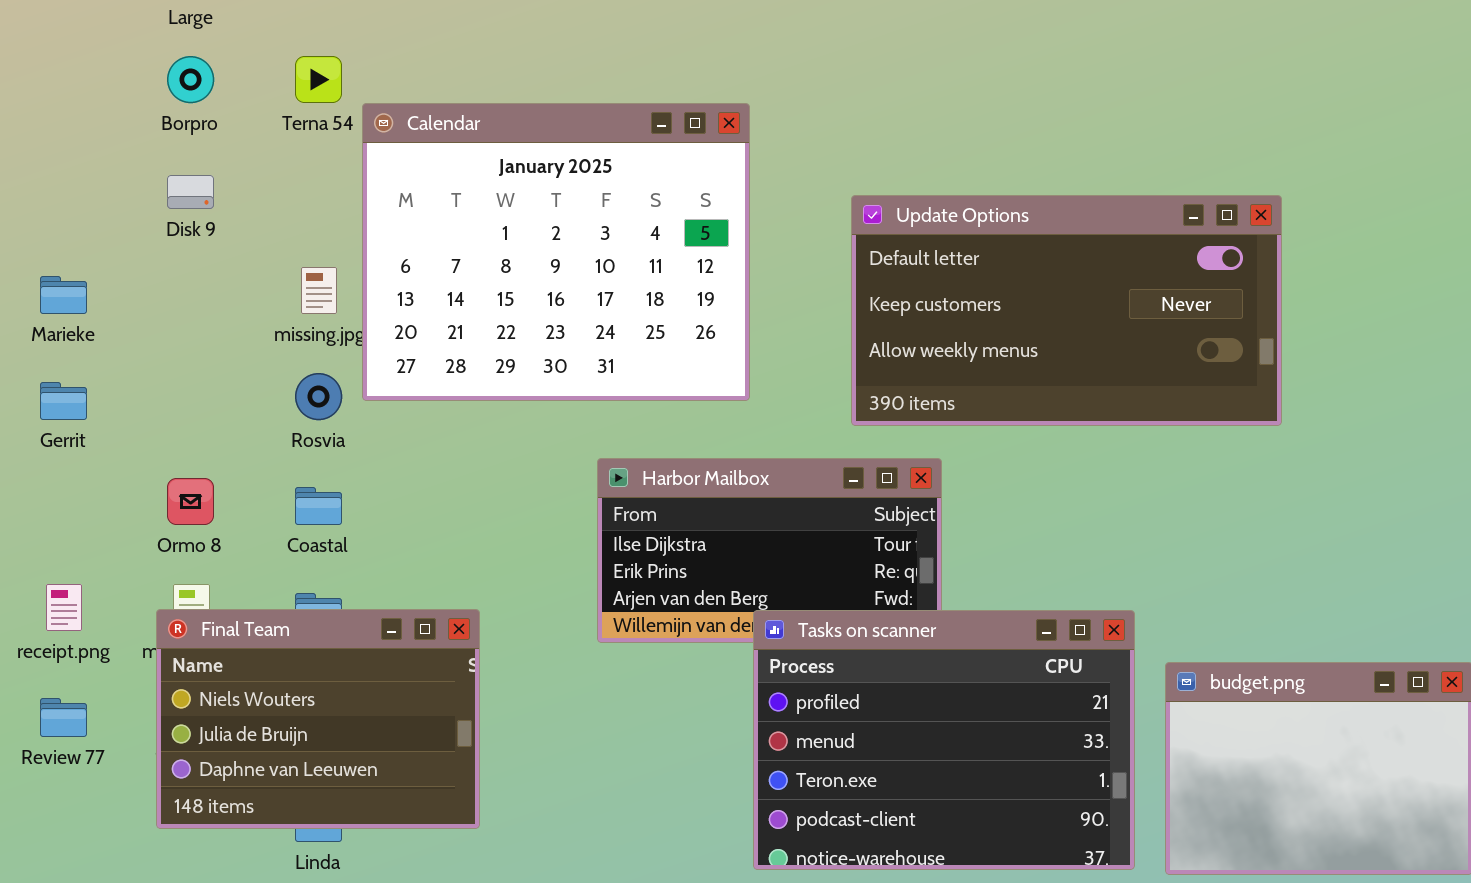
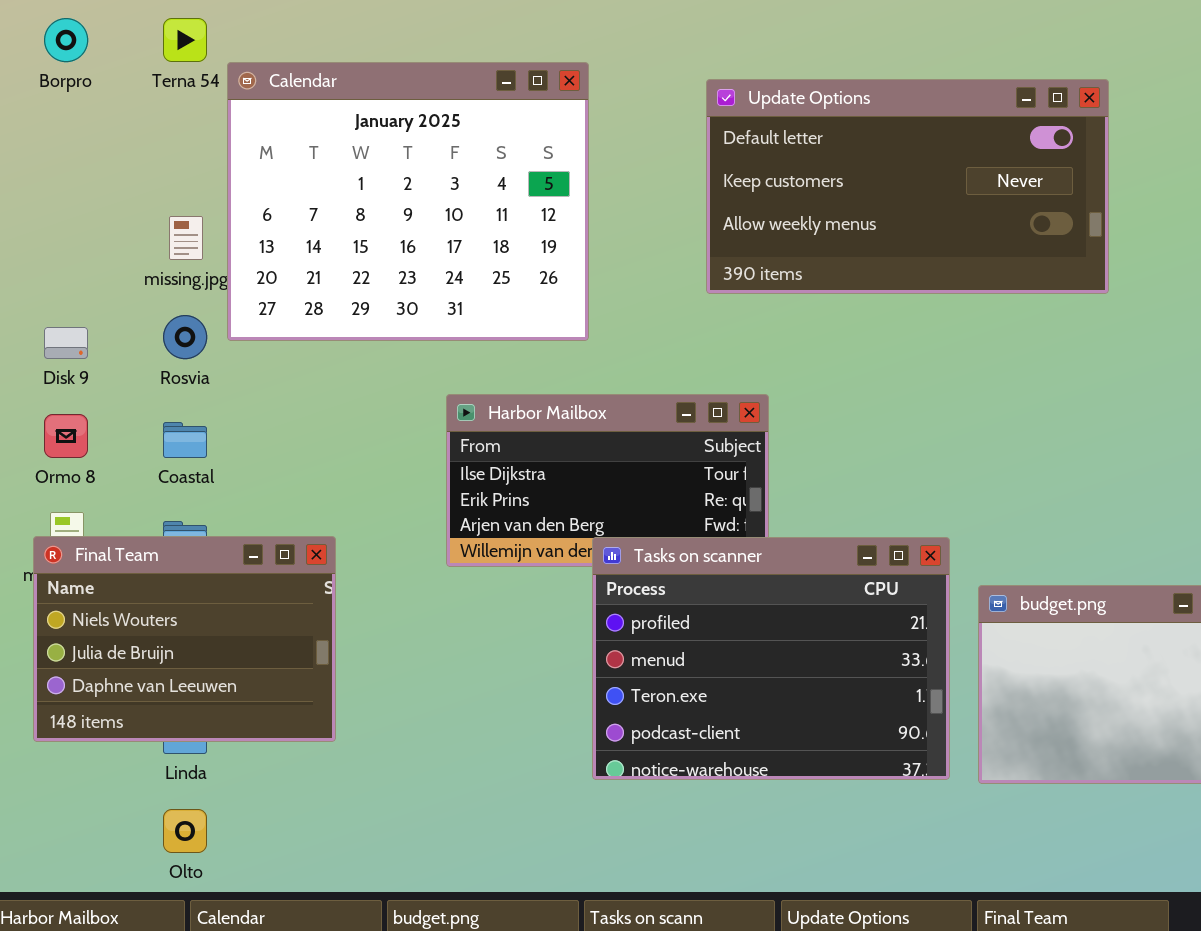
Disk 9: [167,175,214,209] -> [44,327,88,359], moved
Update Options: [851,195,1282,426] -> [706,79,1109,294], moved

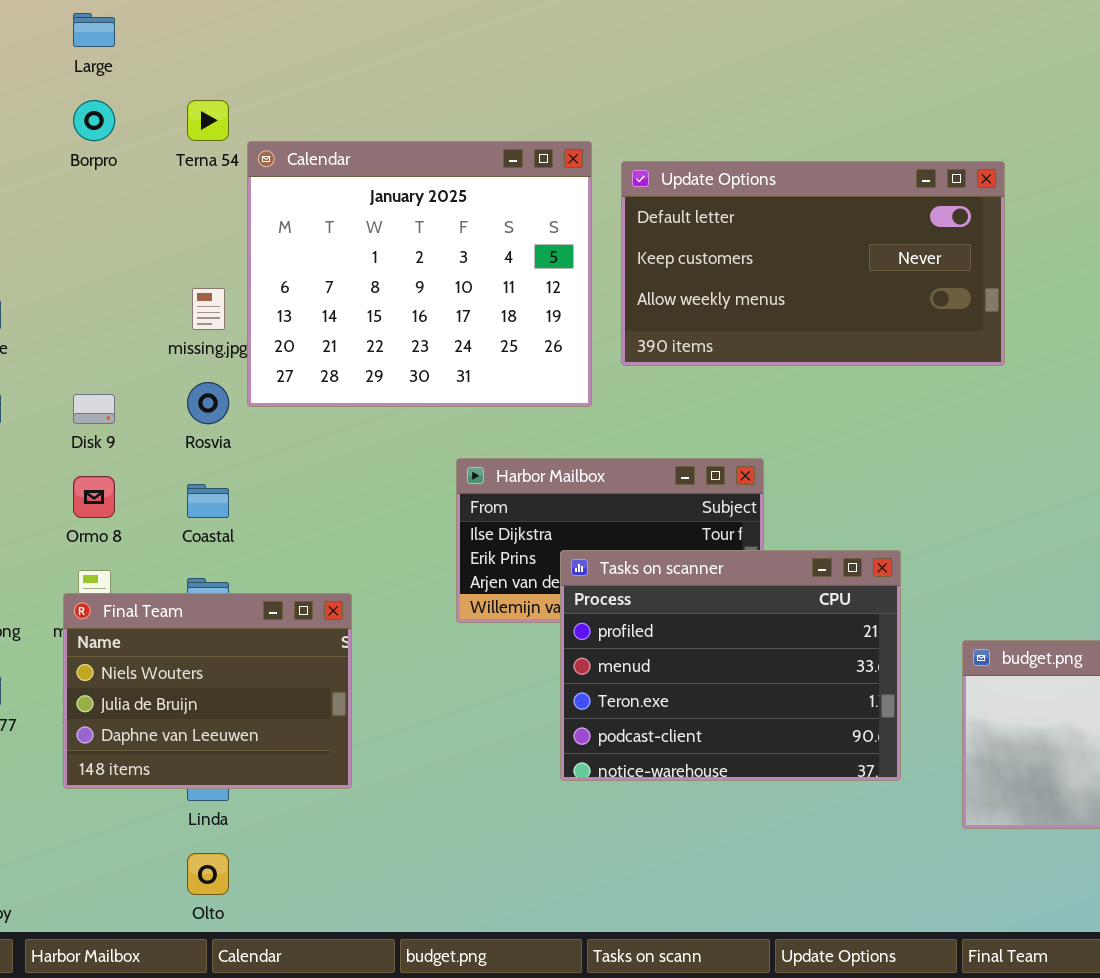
Update Options: [706,79,1109,294] -> [621,161,1005,366], moved
Tasks on scanner: [592,537,950,780] -> [560,550,901,781], moved

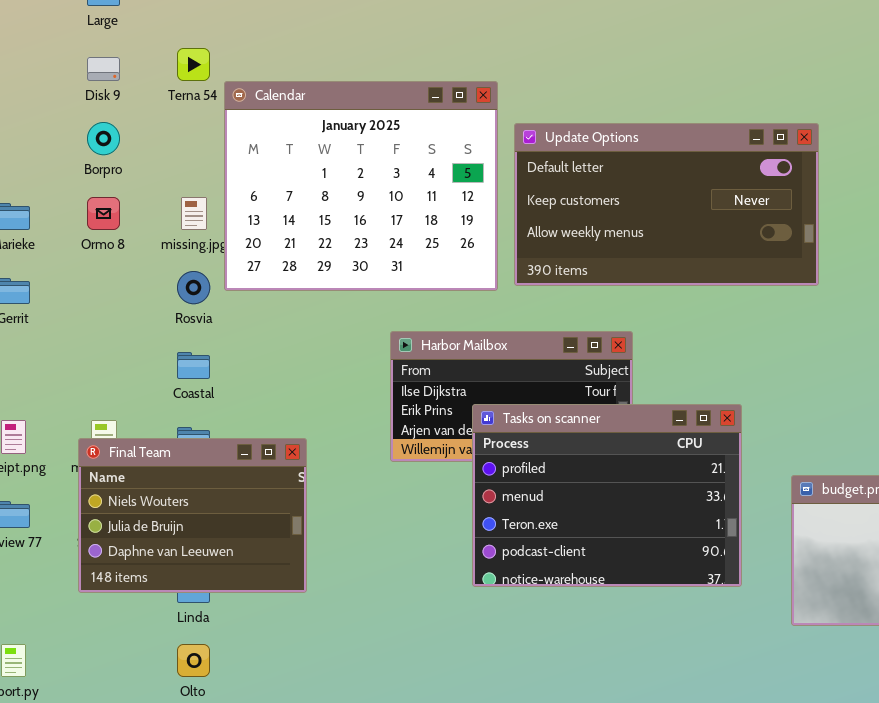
Borpro: [73,100,115,141] -> [87,122,120,155], moved
Update Options: [621,161,1005,366] -> [514,123,819,286], moved
Disk 9: [73,394,115,424] -> [87,57,120,81], moved
Ormo 8: [73,476,115,518] -> [87,197,120,230], moved

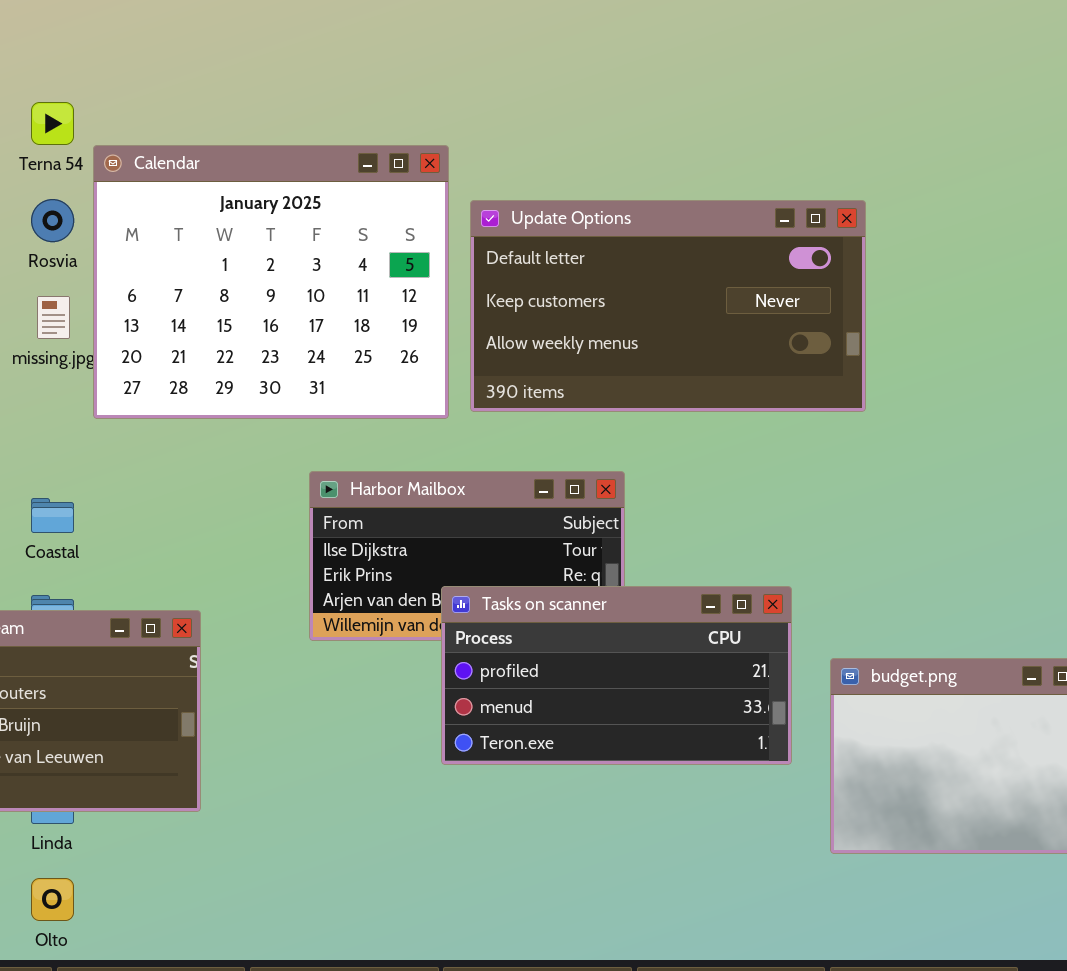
Rosvia: [177,271,210,304] -> [31,199,74,242], moved
Tasks on scanner: [472,404,742,587] -> [441,586,792,765], moved, resized

